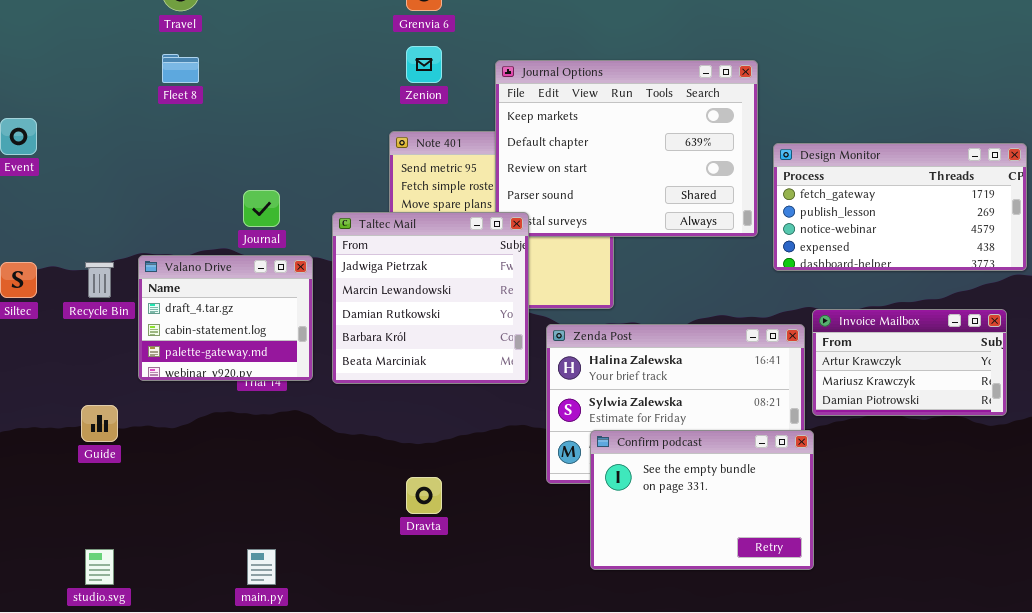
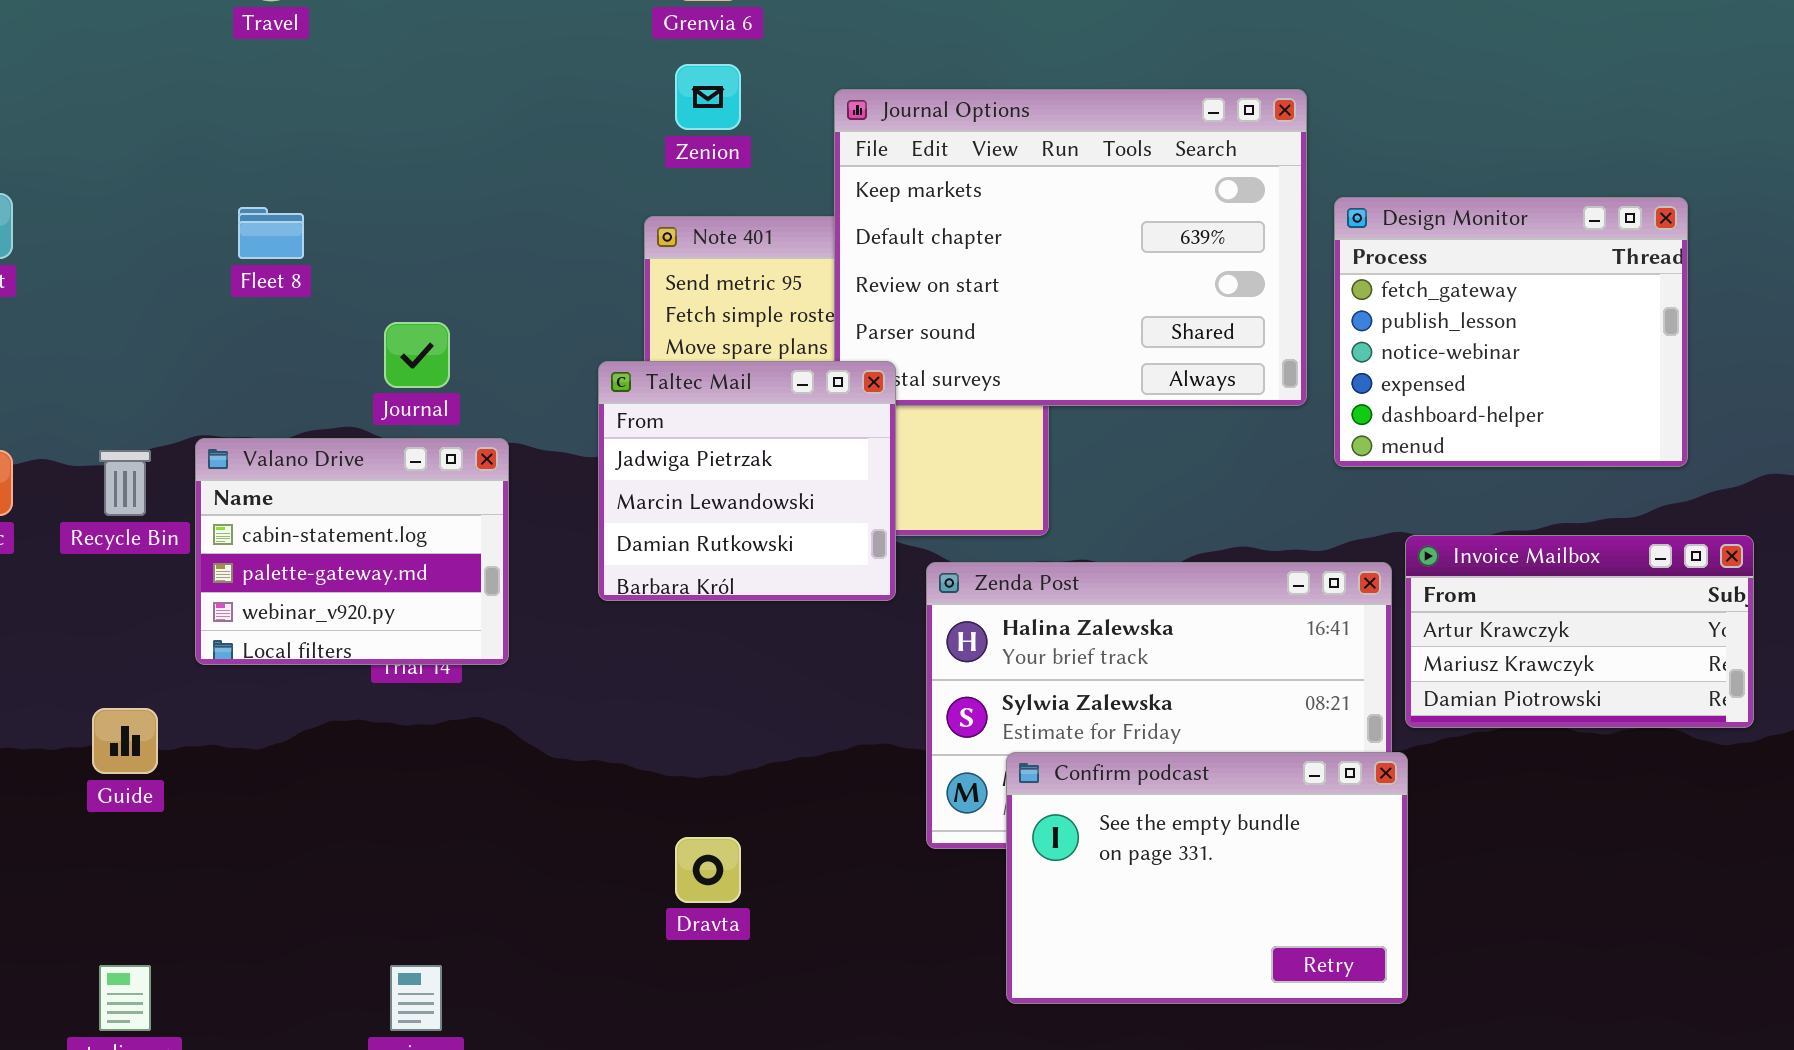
Fleet 8: [162,54,199,83] -> [238,207,304,259], moved
Design Monitor: [773,143,1027,271] -> [1334,197,1688,467], resized
Taltec Mail: [332,212,529,384] -> [598,361,896,601], resized
Valano Drive: [138,255,313,381] -> [195,438,509,665], scrolled down 1 row

